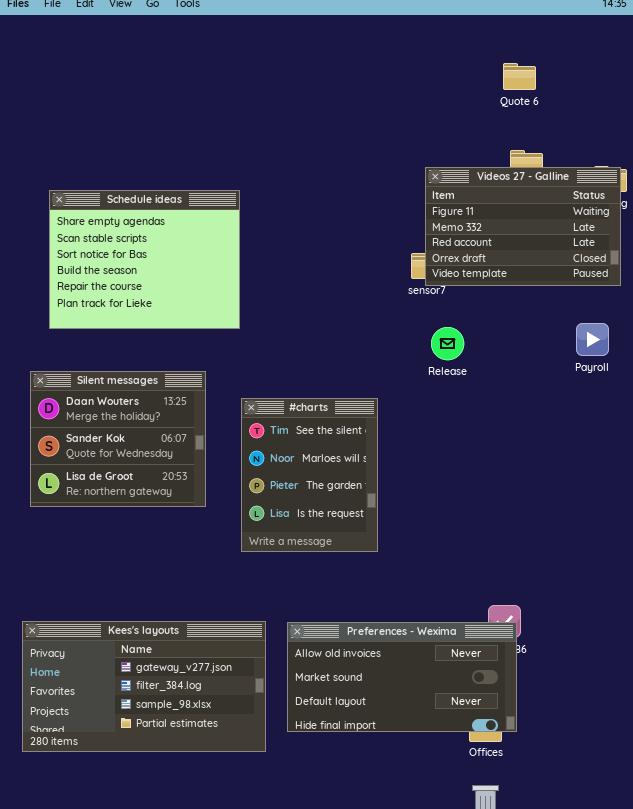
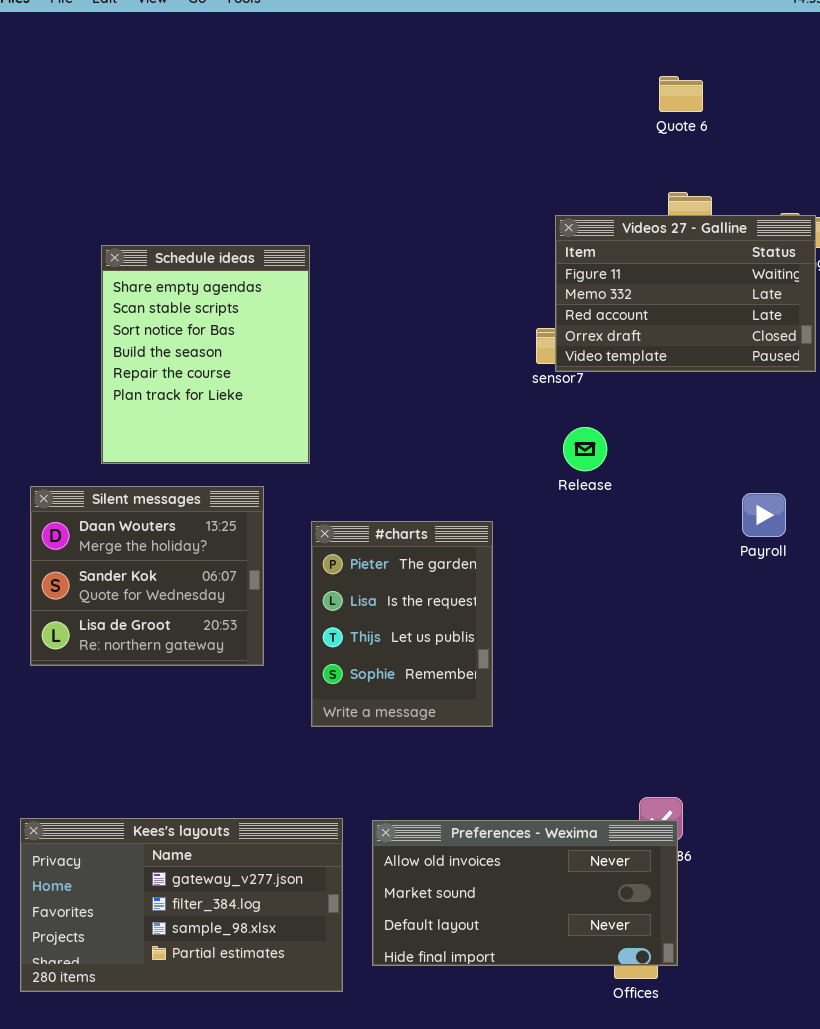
Schedule ideas: [49,190,240,329] -> [101,245,310,464], resized
Payroll: [576,323,609,356] -> [742,493,786,537], moved
#charts: [241,398,378,552] -> [311,521,493,727], scrolled down 2 rows

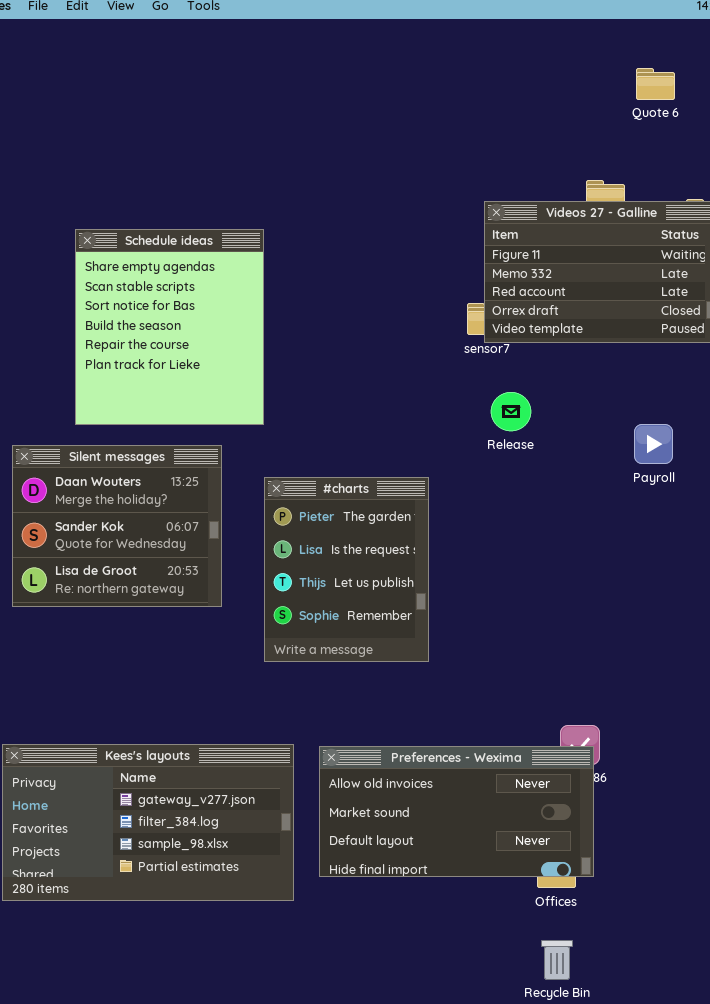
Quote 6: [659,76,703,112] -> [636,68,675,100], moved
Payroll: [742,493,786,537] -> [634,424,673,464], moved

